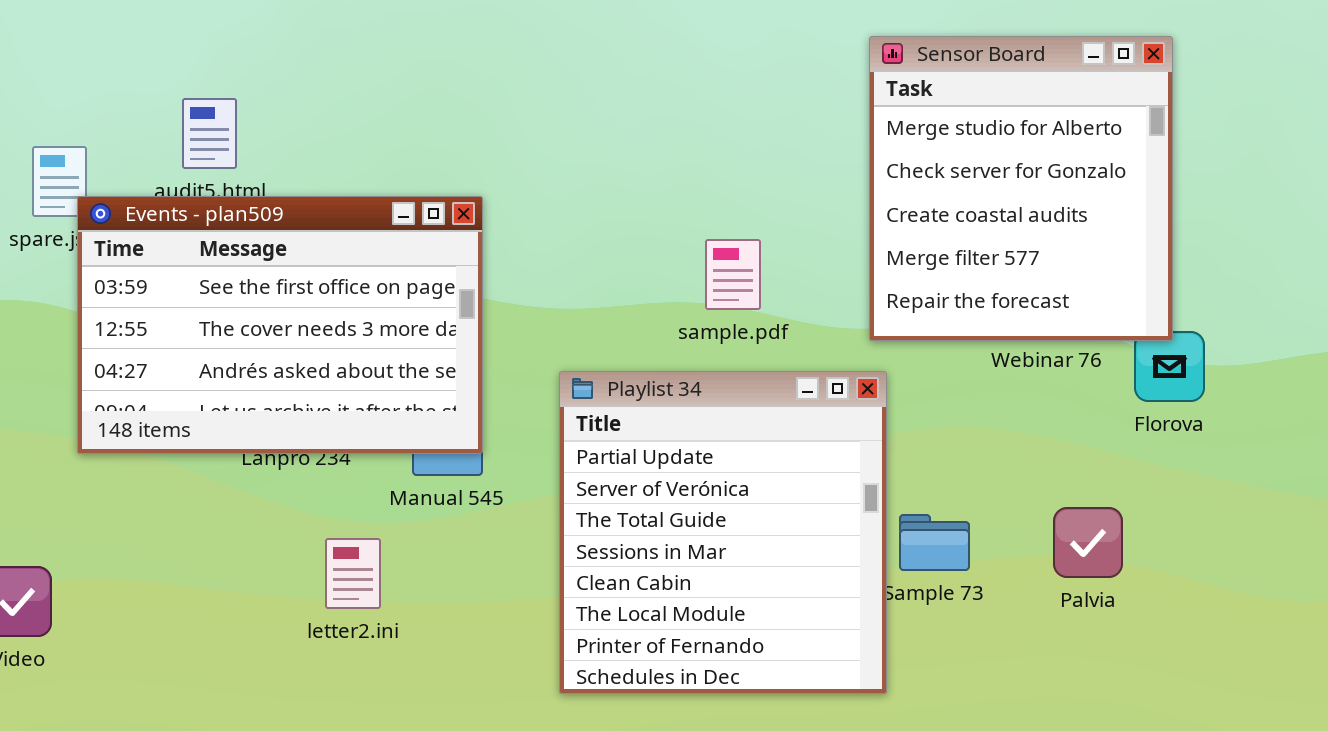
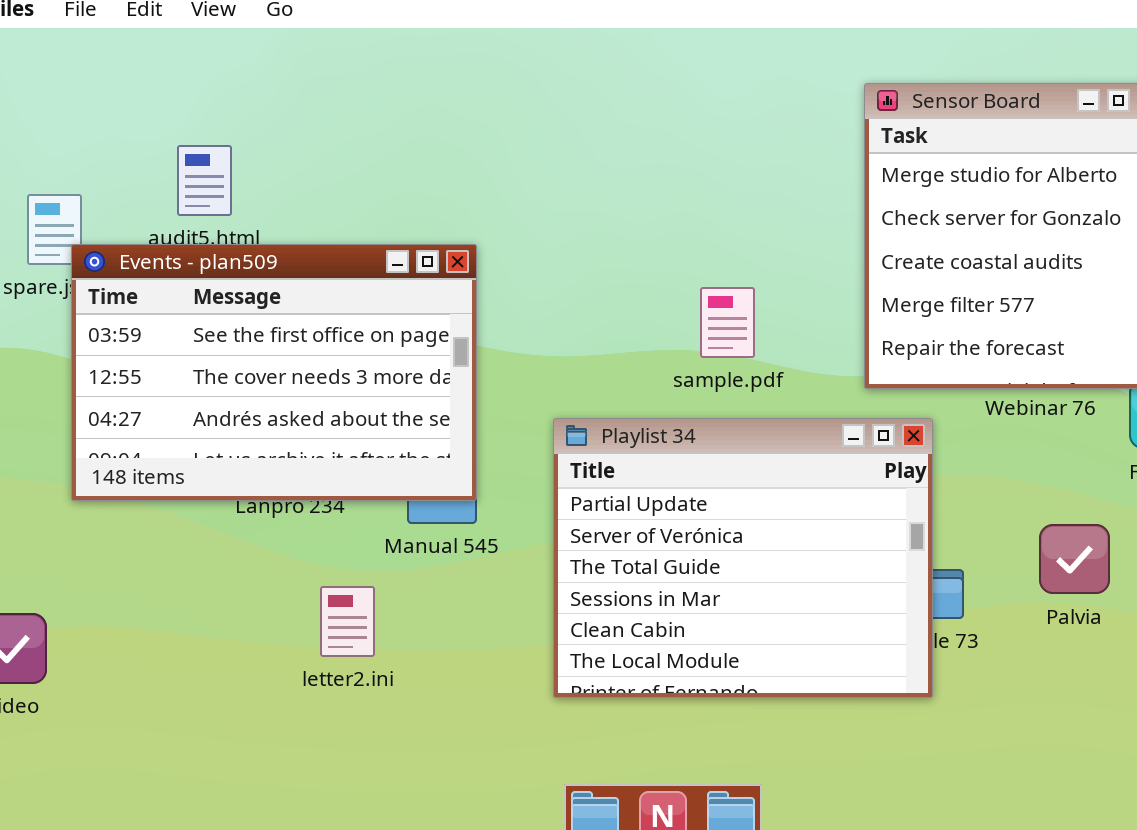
Playlist 34: [559,371,887,694] -> [553,418,933,698], resized
Palvia: [1053,507,1123,578] -> [1039,524,1110,594], moved

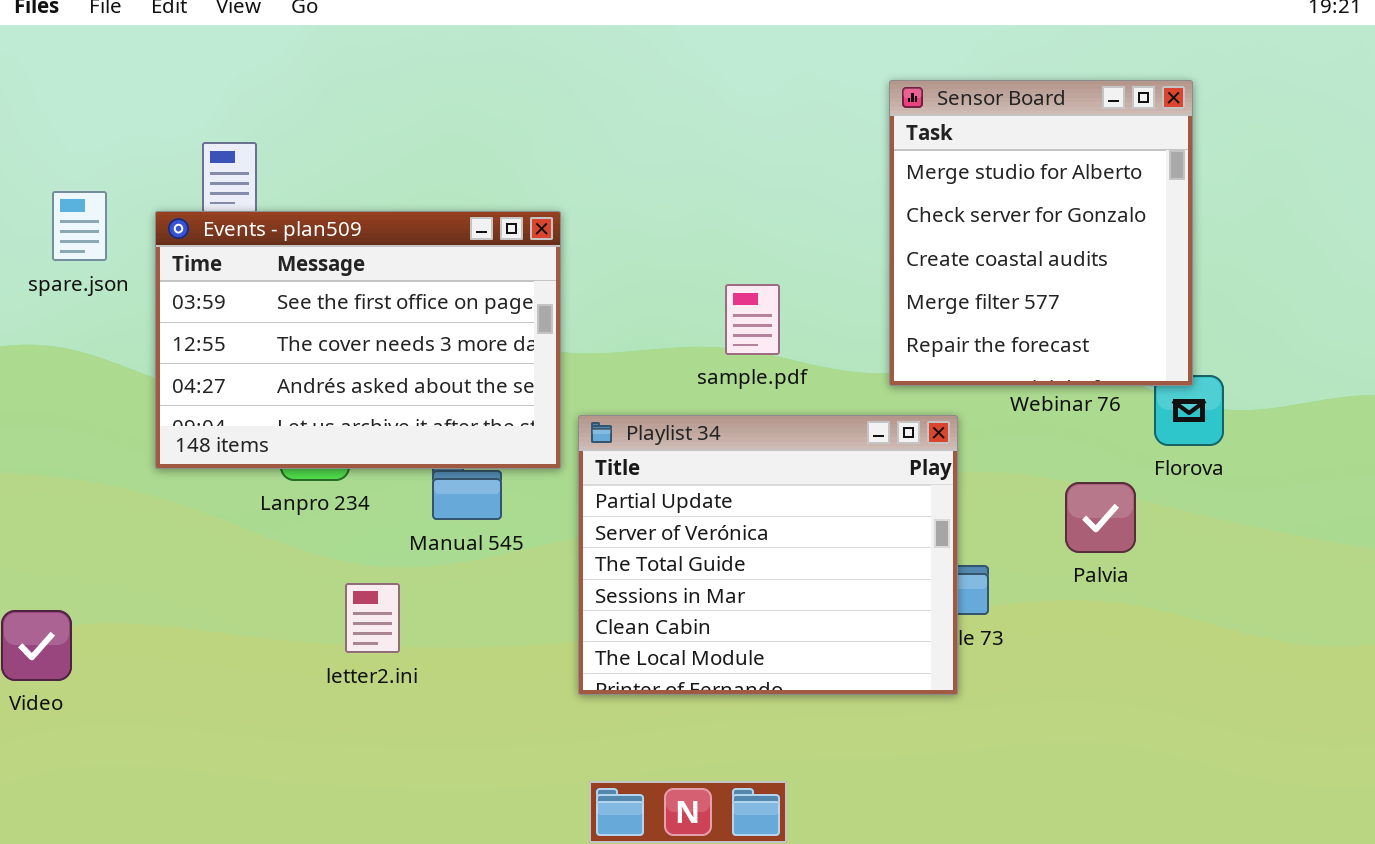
Events - plan509: [71,244,477,501] -> [155,211,561,469], moved
Palvia: [1039,524,1110,594] -> [1065,482,1136,553], moved

